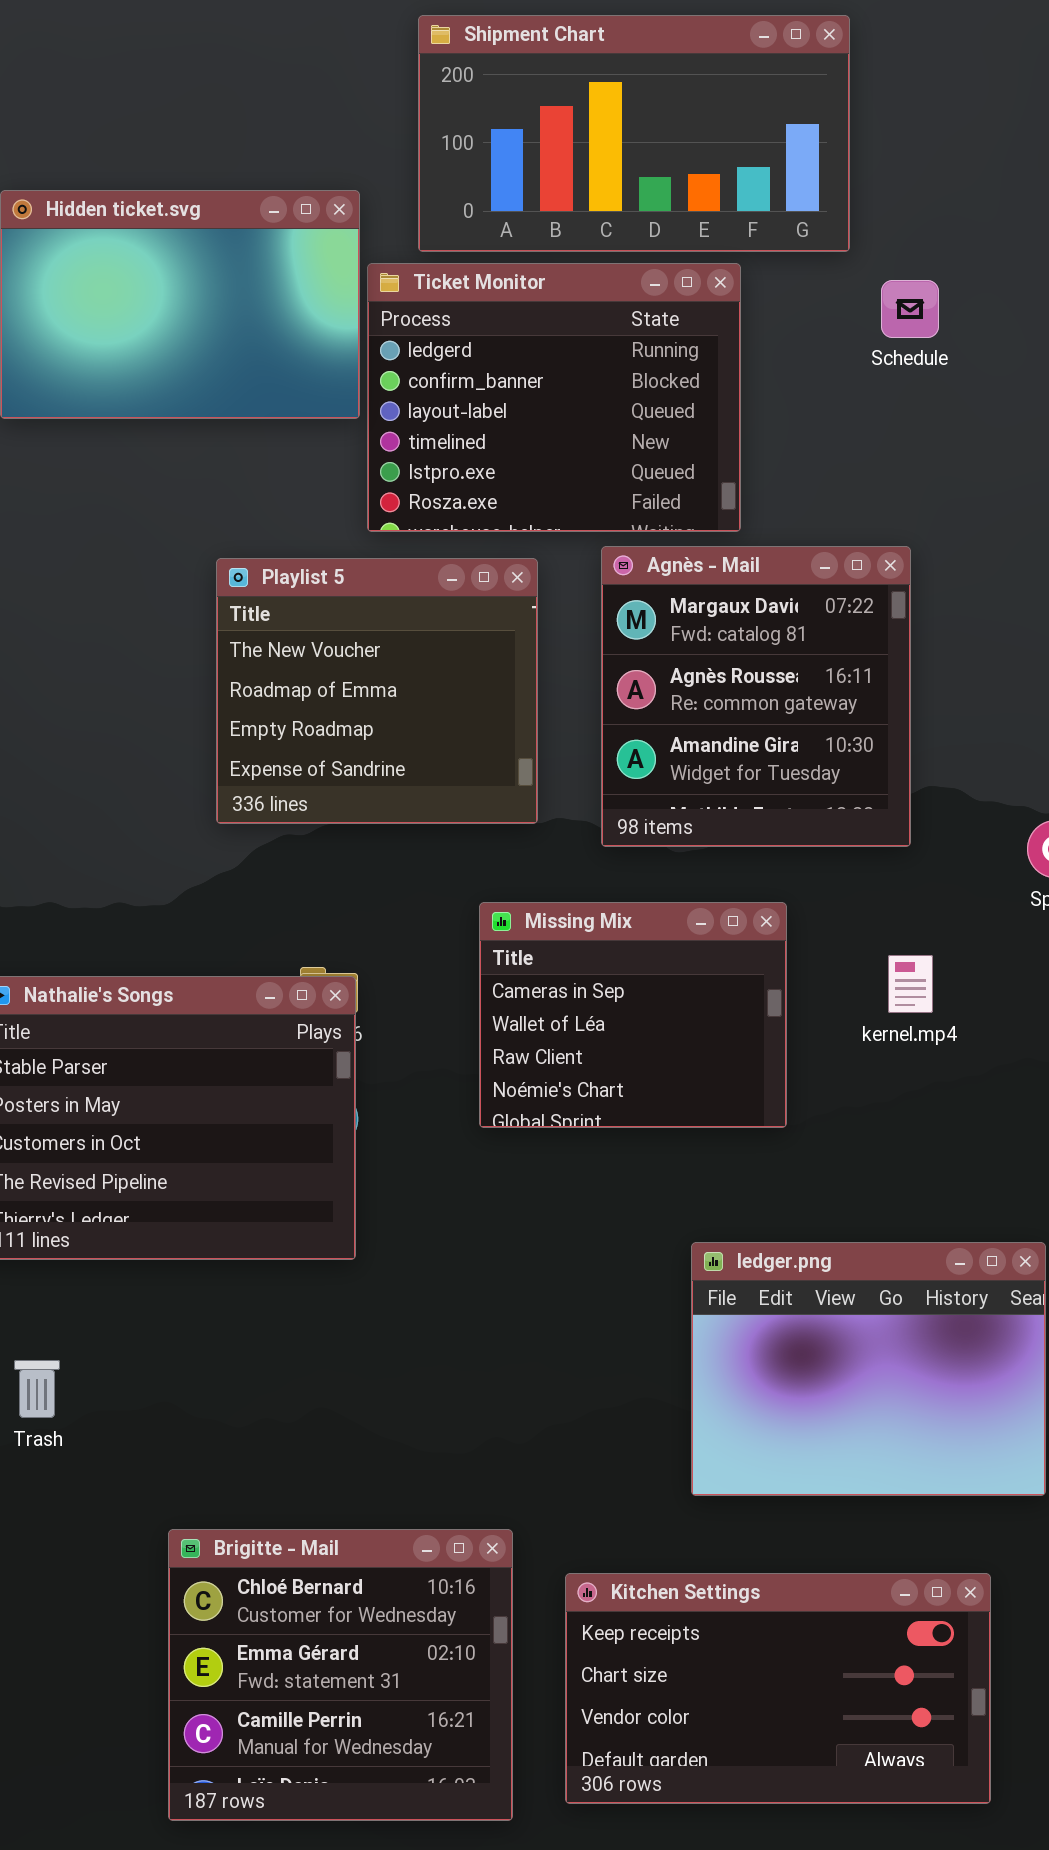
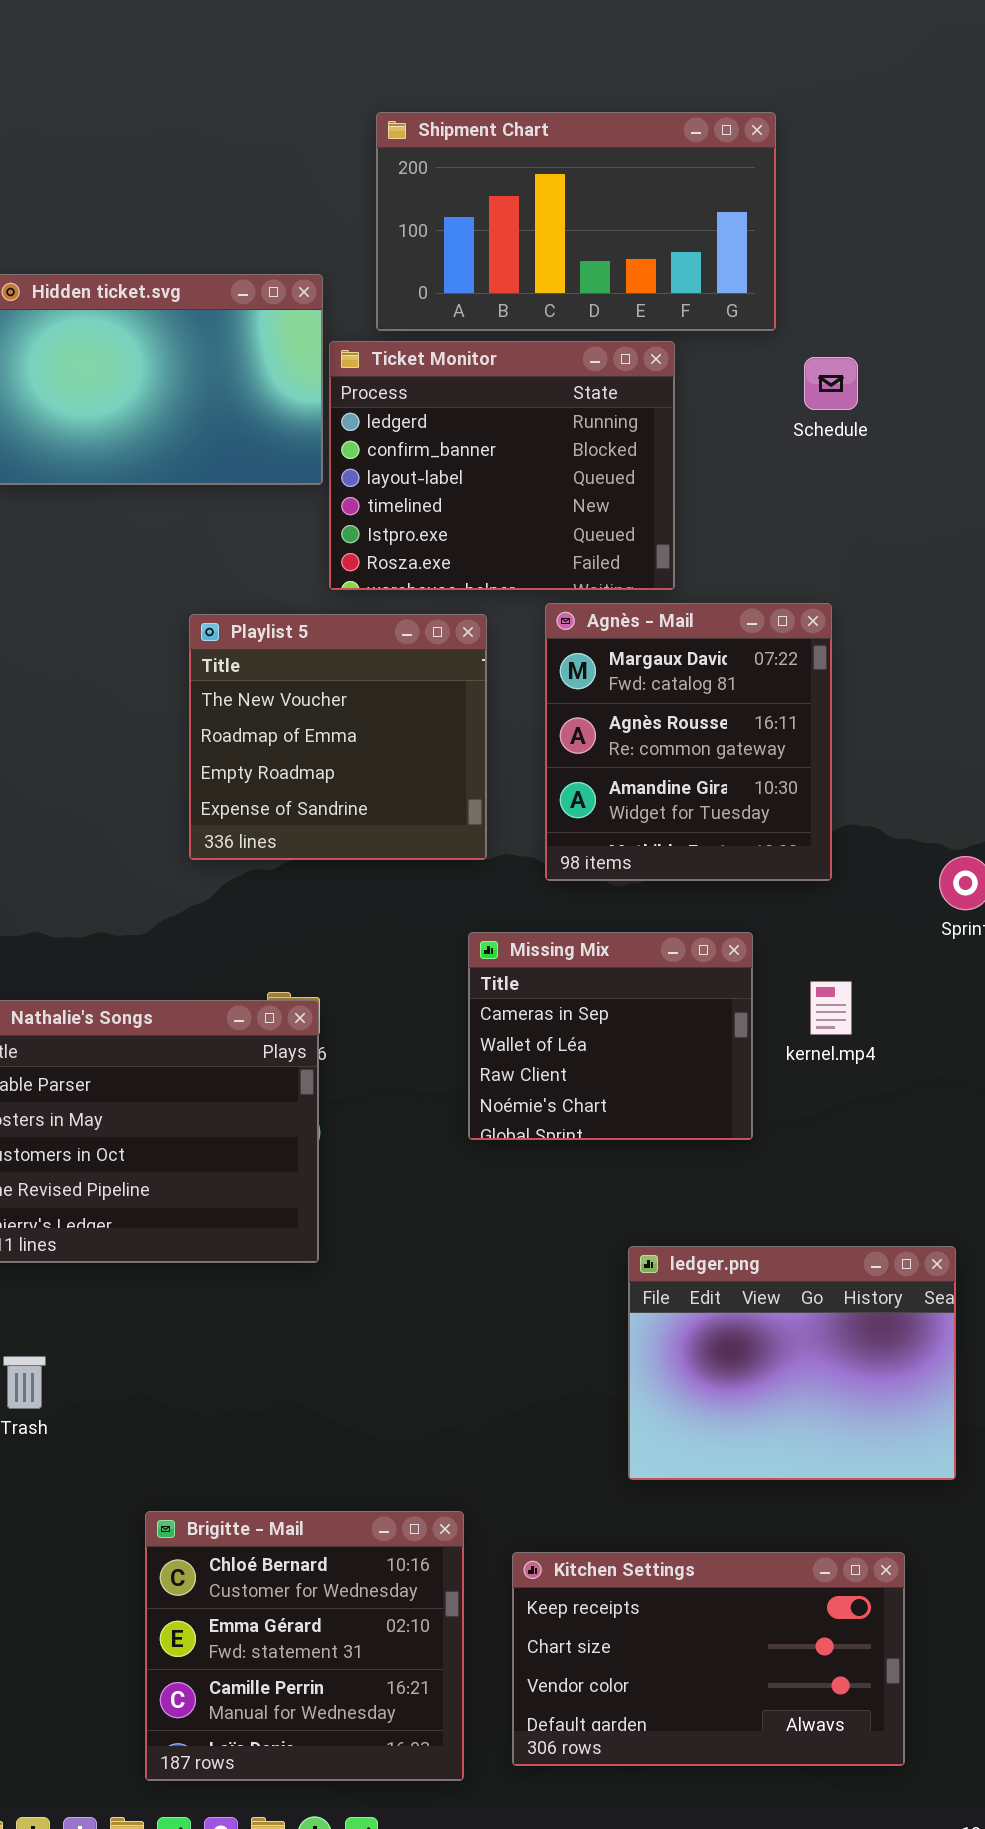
Missing Mix: [479,902,787,1128] -> [468,932,753,1140], moved

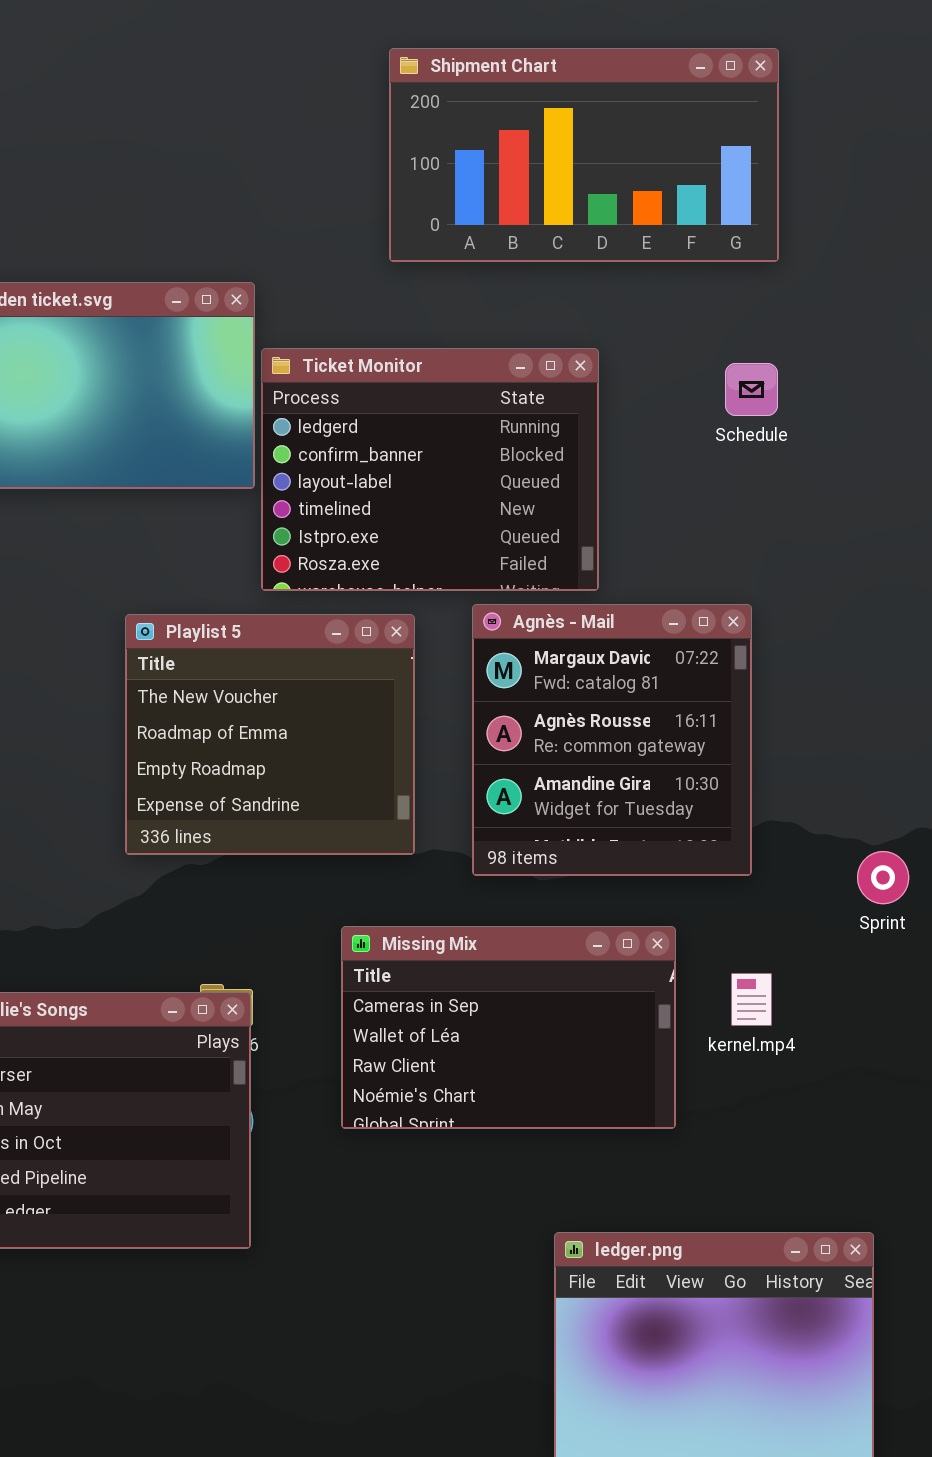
Shipment Chart: [376,112,776,331] -> [389,48,779,262], moved
Missing Mix: [468,932,753,1140] -> [341,926,676,1129], resized

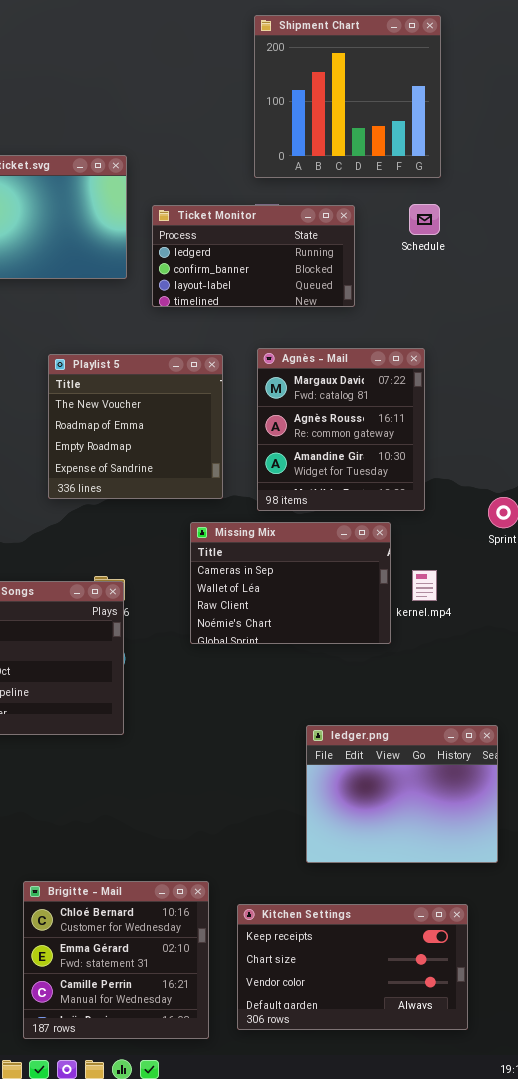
Shipment Chart: [389,48,779,262] -> [254,15,441,178], resized
Ticket Monitor: [261,348,599,591] -> [152,205,355,307], moved, resized
Missing Mix: [341,926,676,1129] -> [190,522,391,644], moved

